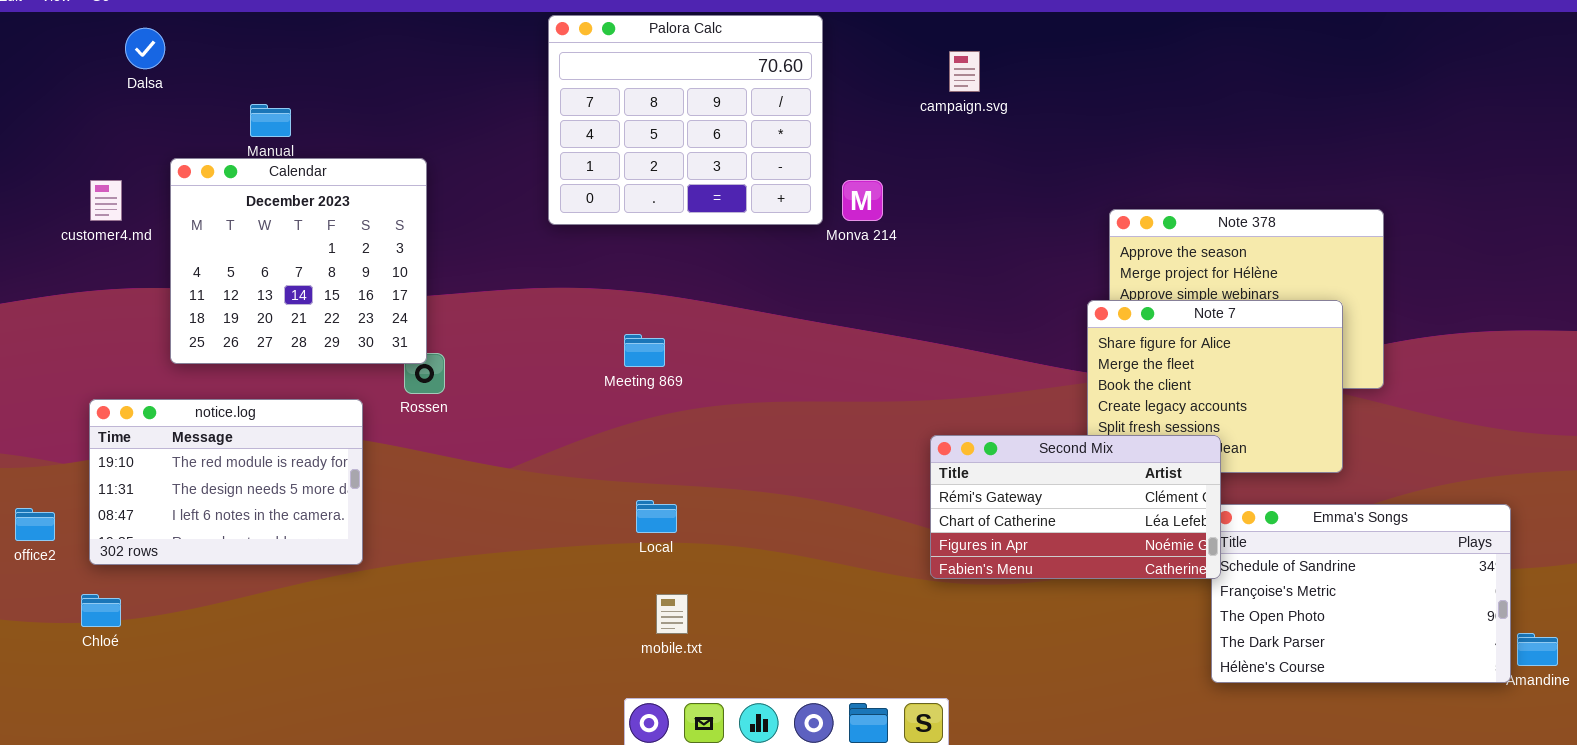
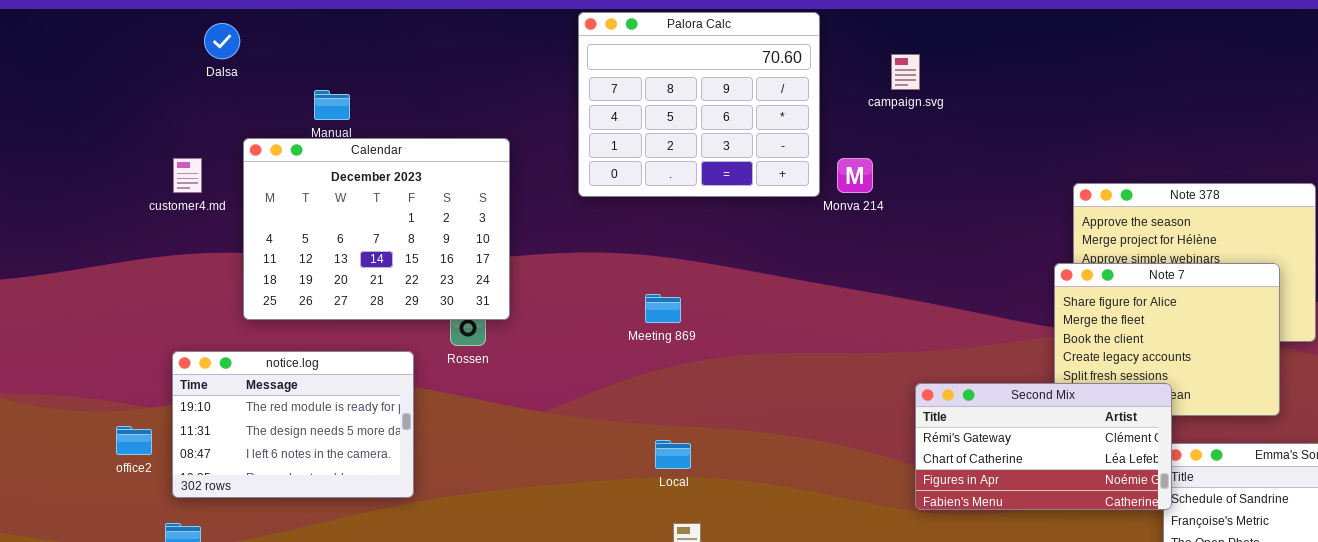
campaign.svg: [949,51,980,92] -> [891,54,920,90], moved
Calendar: [170,158,427,364] -> [243,138,510,320], resized
office2: [15,508,55,541] -> [116,426,152,455], moved

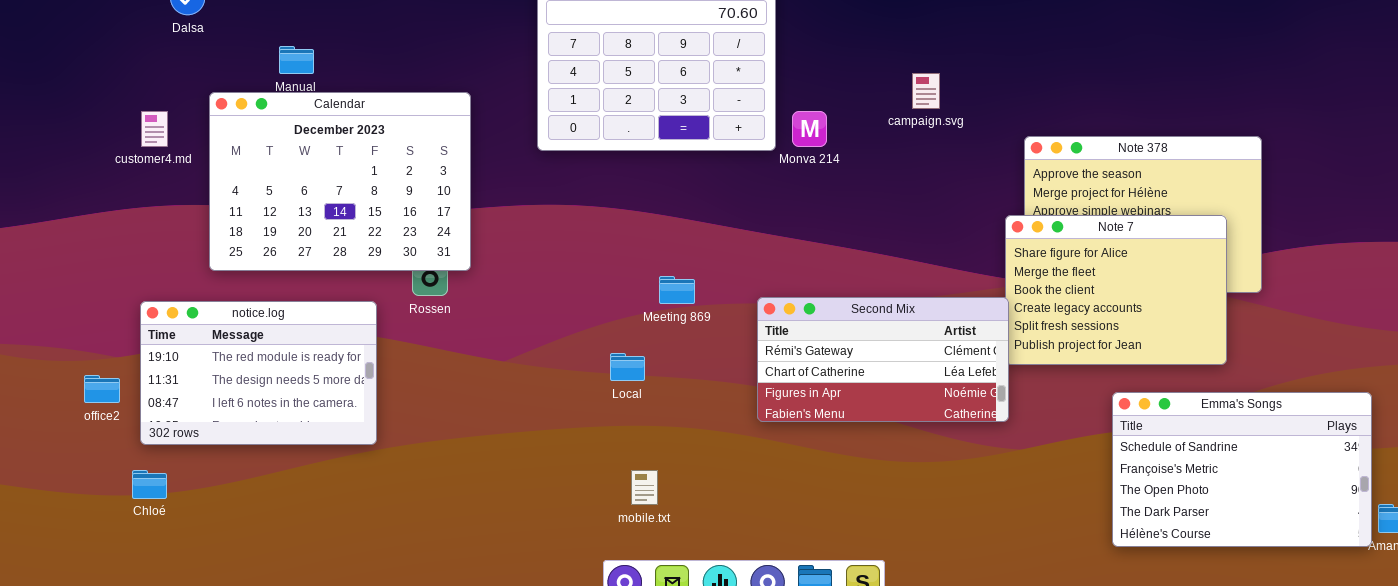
campaign.svg: [891,54,920,90] -> [912,73,940,109], moved
Meeting 869: [645,294,681,323] -> [659,276,695,304], moved
Second Mix: [915,383,1172,510] -> [757,297,1009,422], moved
Local: [655,440,691,469] -> [610,353,645,381], moved

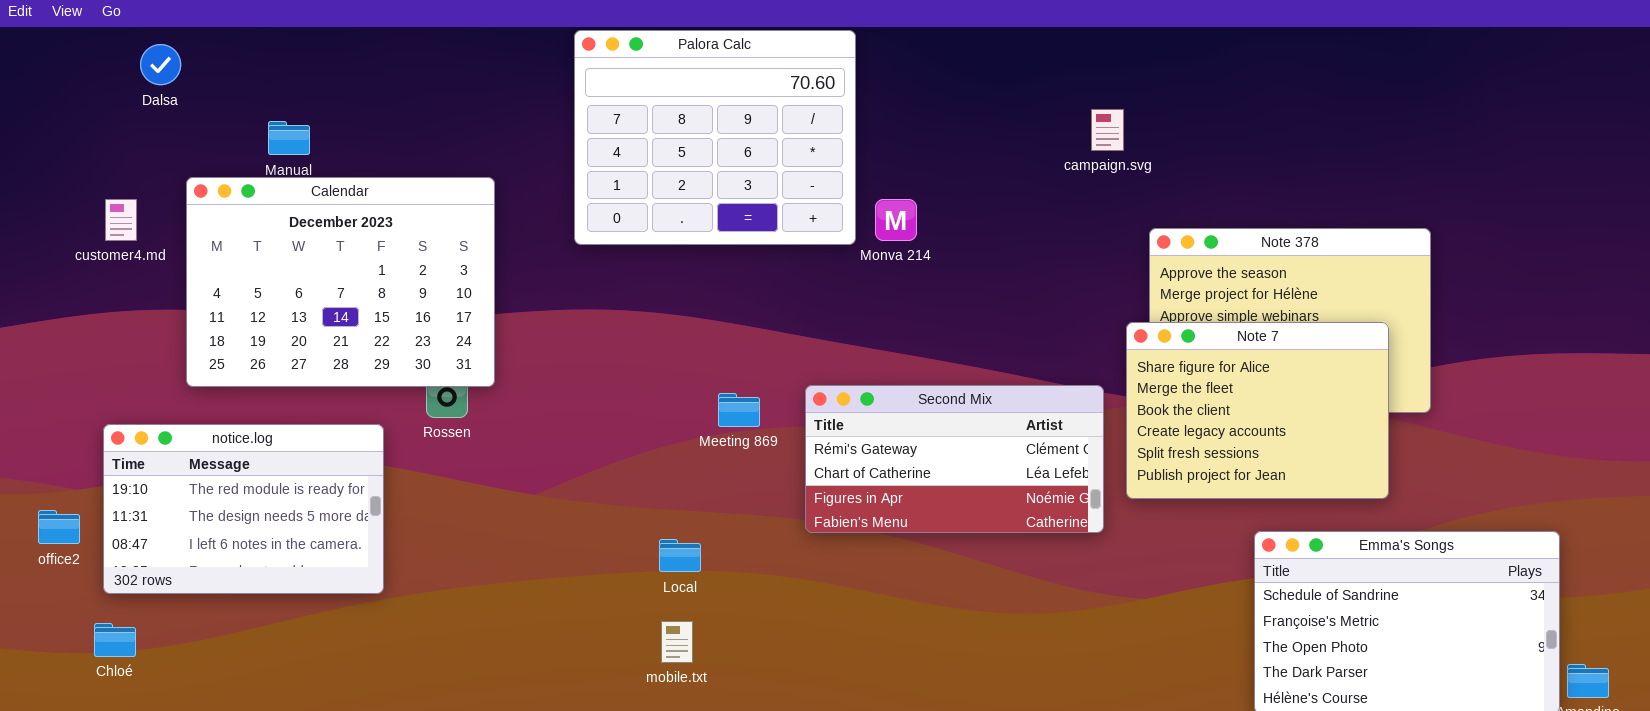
campaign.svg: [912,73,940,109] -> [1091,109,1124,151], moved
Second Mix: [757,297,1009,422] -> [805,385,1104,533], moved
Local: [610,353,645,381] -> [659,539,701,572], moved
mobile.txt: [631,470,658,505] -> [661,621,693,663], moved

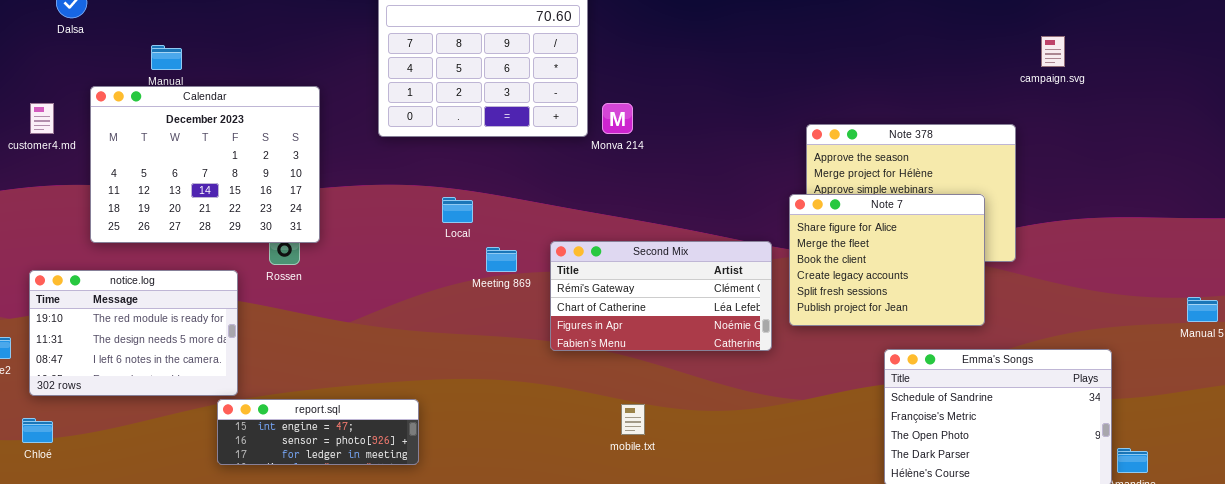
campaign.svg: [1091,109,1124,151] -> [1041,36,1065,67], moved
Local: [659,539,701,572] -> [442,197,473,223], moved
report.sql: none -> [217,399,419,465], opened
mobile.txt: [661,621,693,663] -> [621,404,645,435], moved

